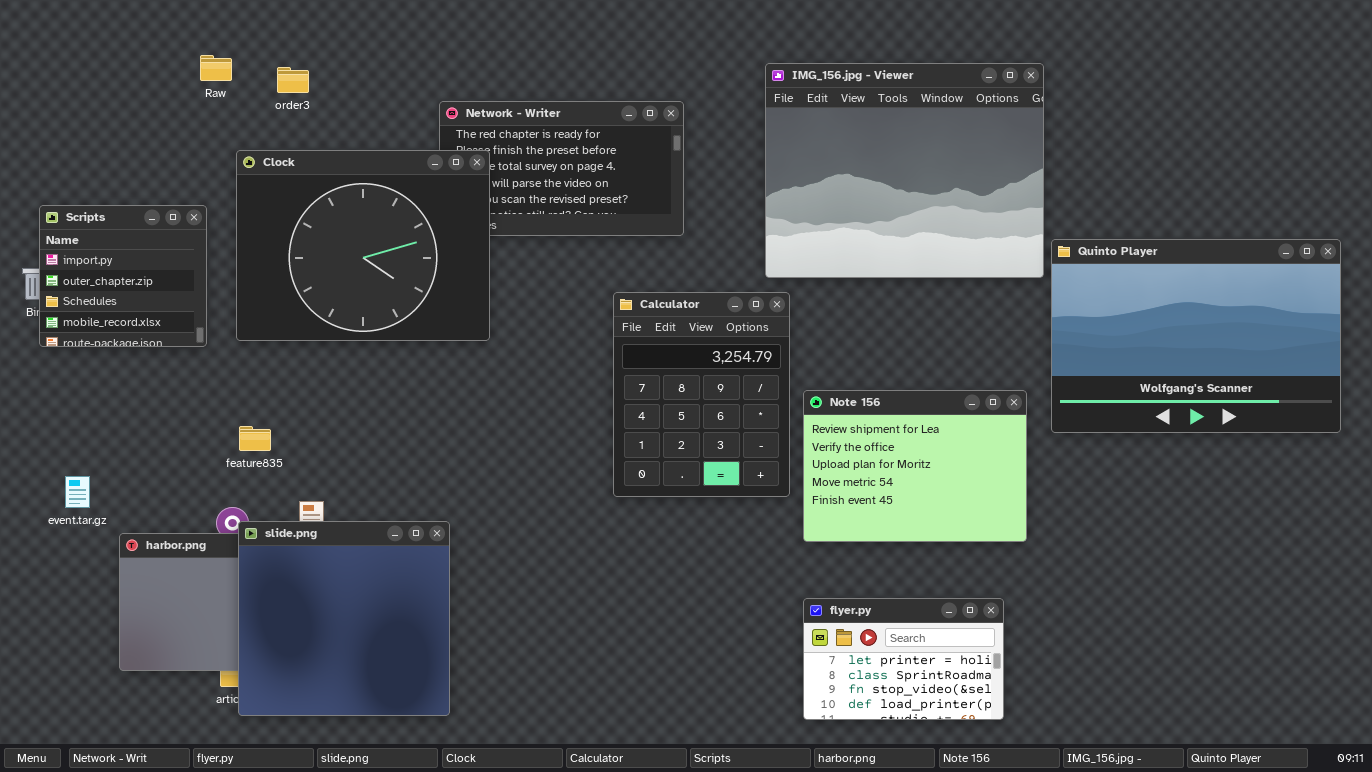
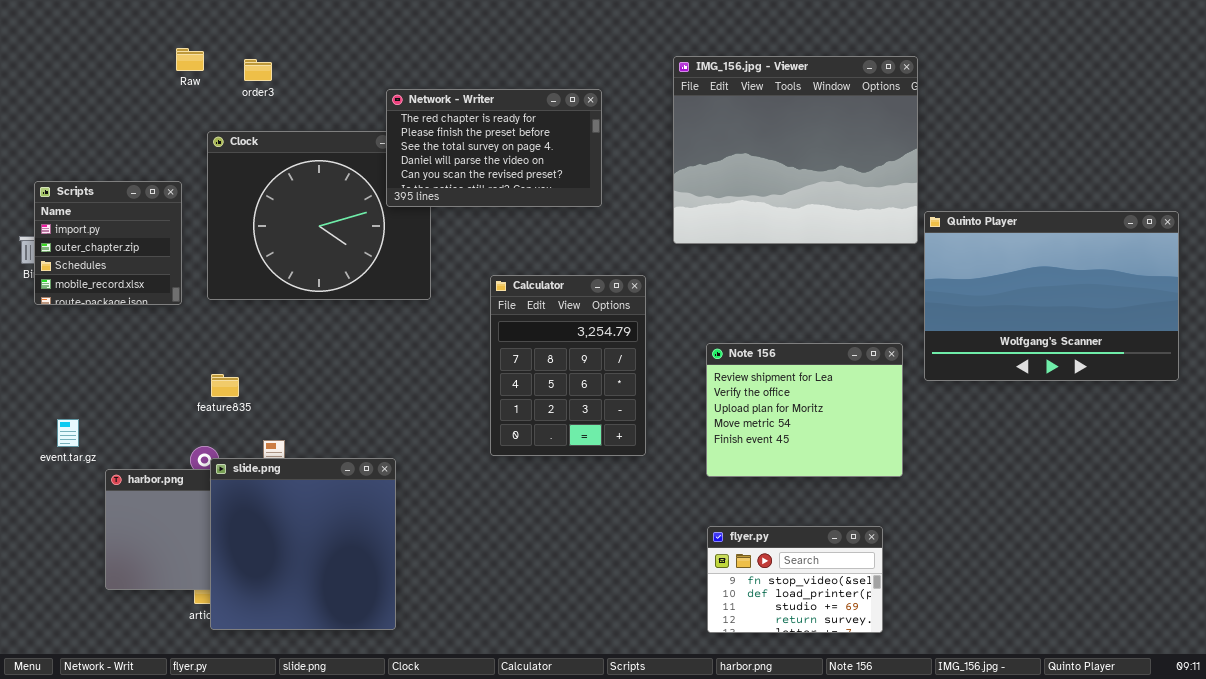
Network - Writer: [439,101,684,236] -> [386,89,602,207], raised
Calculator: [613,292,790,497] -> [490,275,646,456], moved
flyer.py: [803,598,1004,720] -> [707,526,883,633], scrolled down 2 rows

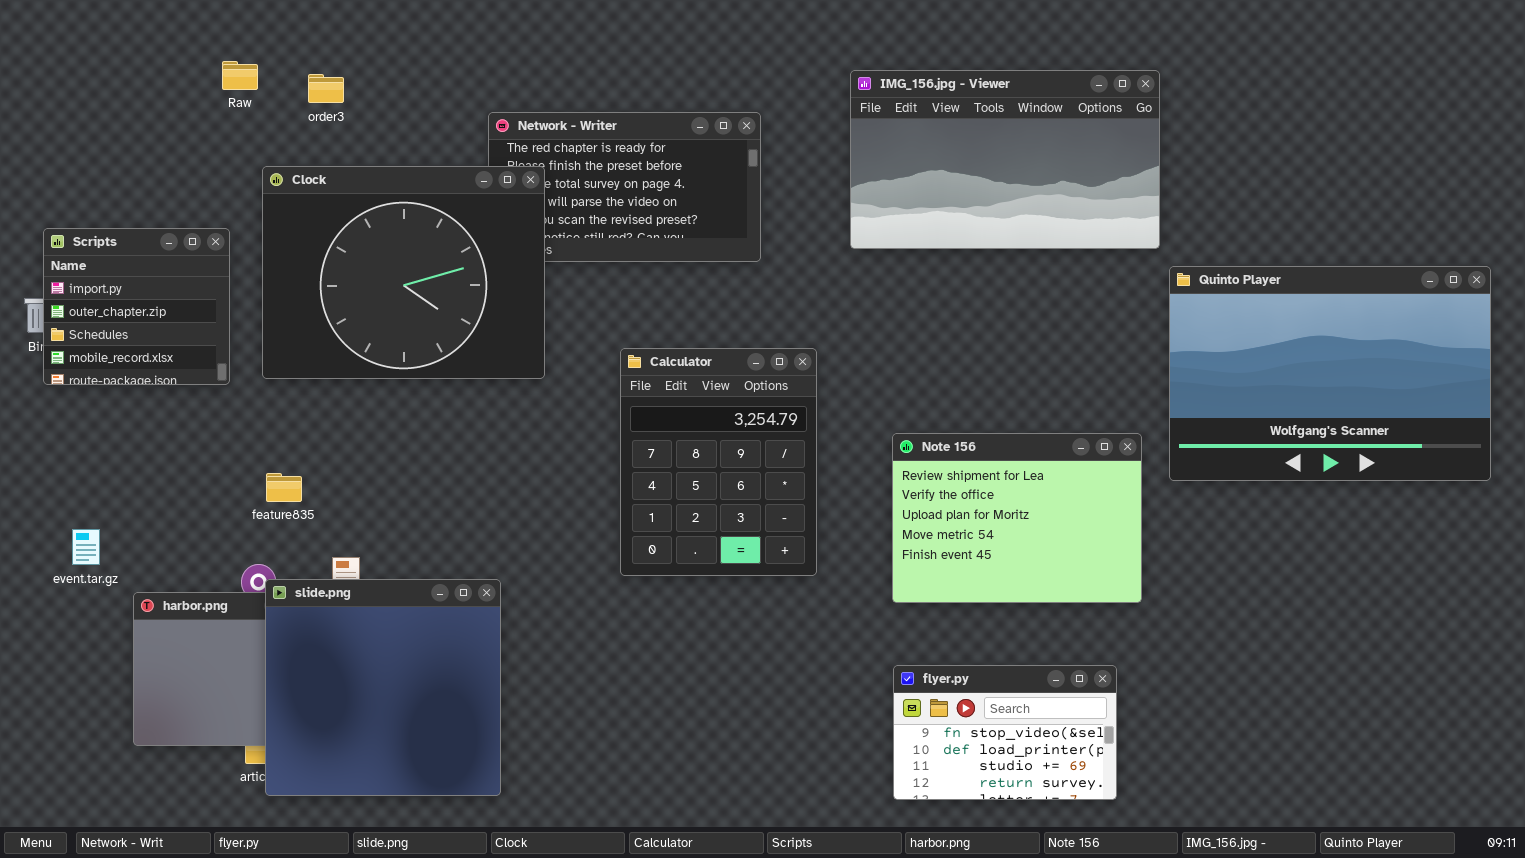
IMG_156.jpg - Viewer: [673,56,918,244] -> [850,70,1160,249], resized
Clock: [207,131,431,300] -> [262,166,545,379], raised

